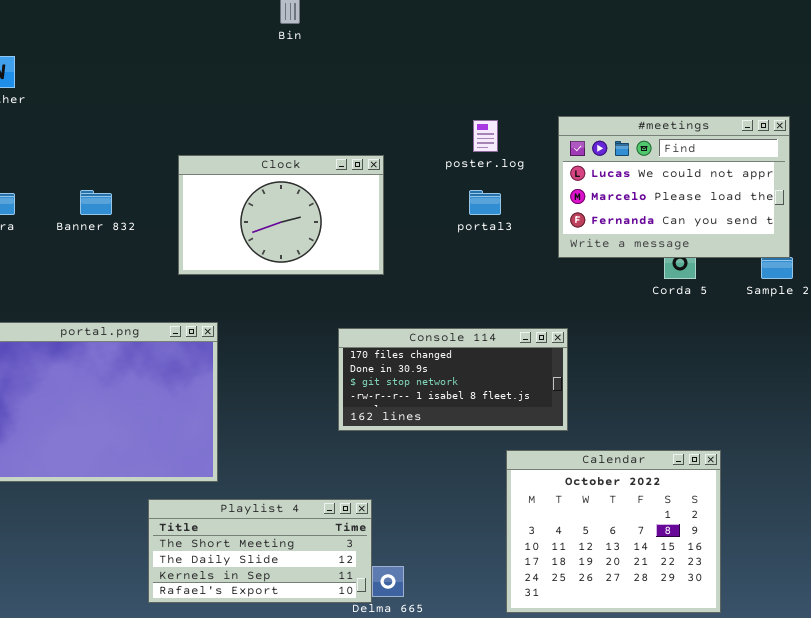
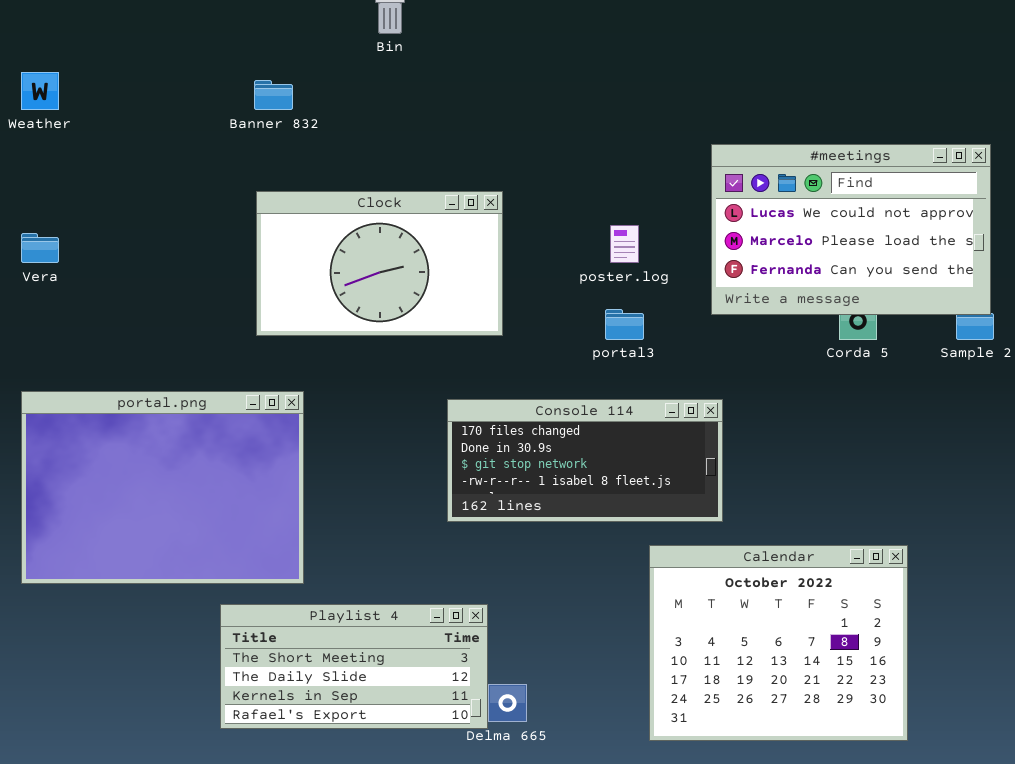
poster.log: [473,120,498,152] -> [610,225,639,263], moved
Banner 832: [80,190,112,215] -> [254,80,293,110], moved
portal3: [469,190,501,215] -> [605,309,644,340], moved

